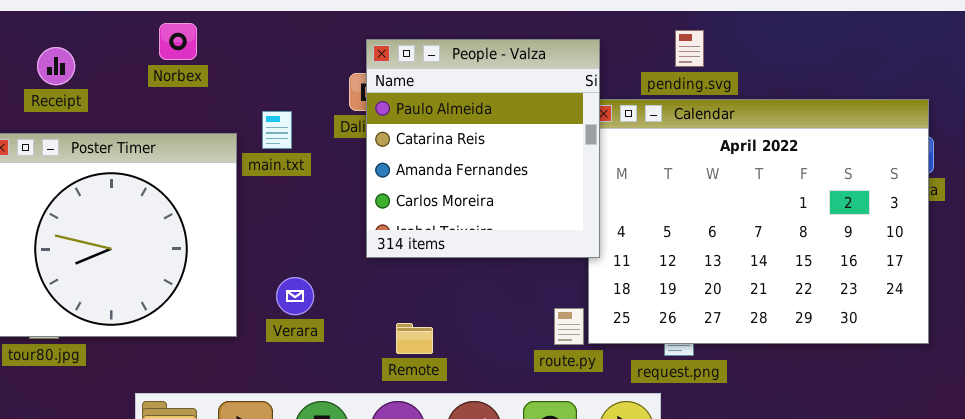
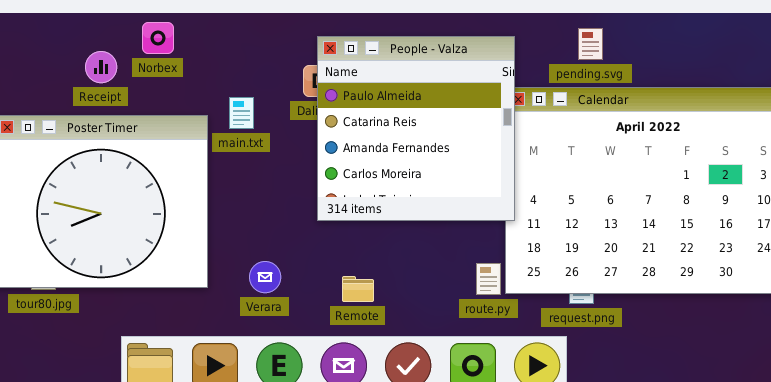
Receipt: [37,47,75,85] -> [85,51,117,83], moved
Verara: [276,277,314,315] -> [249,261,281,293], moved

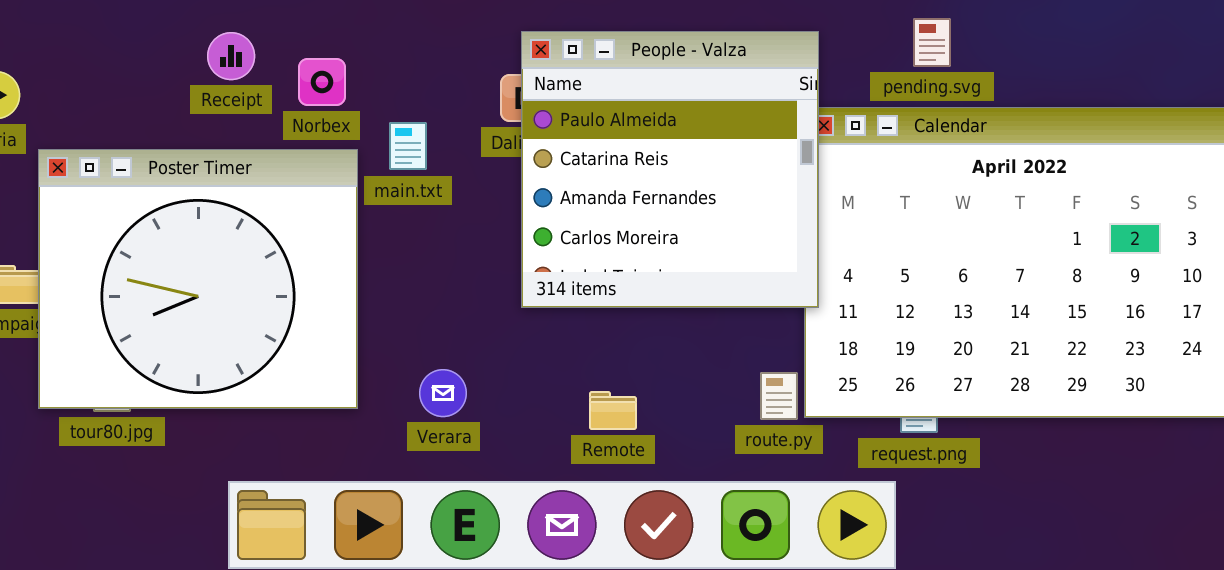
Norbex: [142,22,174,54] -> [298,58,346,106], moved
Receipt: [85,51,117,83] -> [207,32,255,80], moved
Remote: [342,276,374,302] -> [589,391,637,430], moved

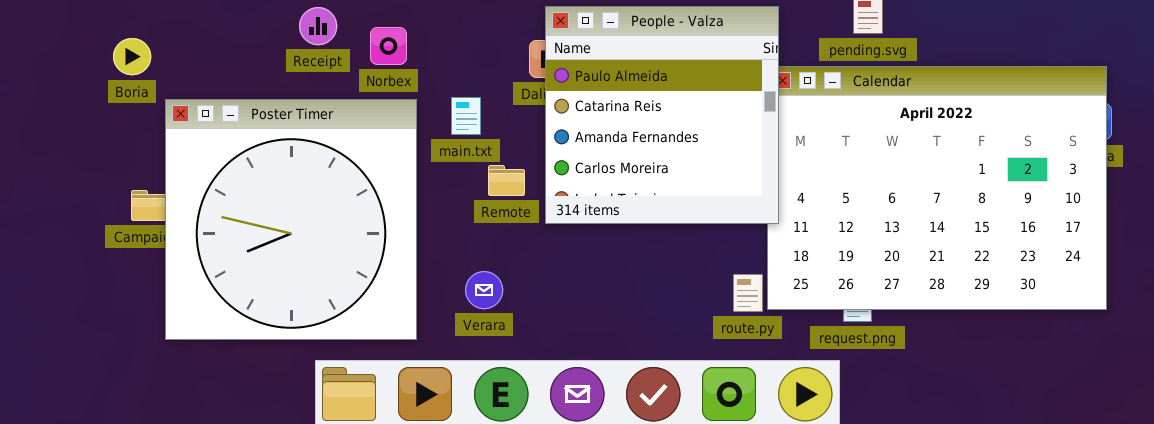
main.txt: [389,122,427,170] -> [451,97,481,135], moved
Poster Timer: [38,149,358,409] -> [165,99,417,340], resized
Remote: [589,391,637,430] -> [488,165,525,196], moved

